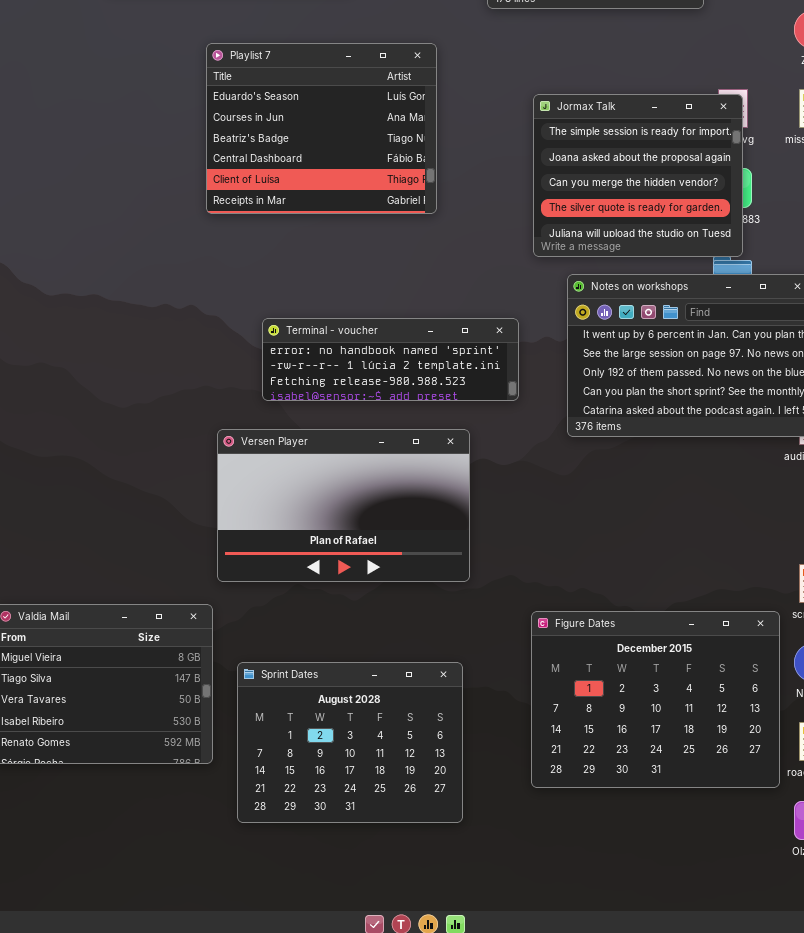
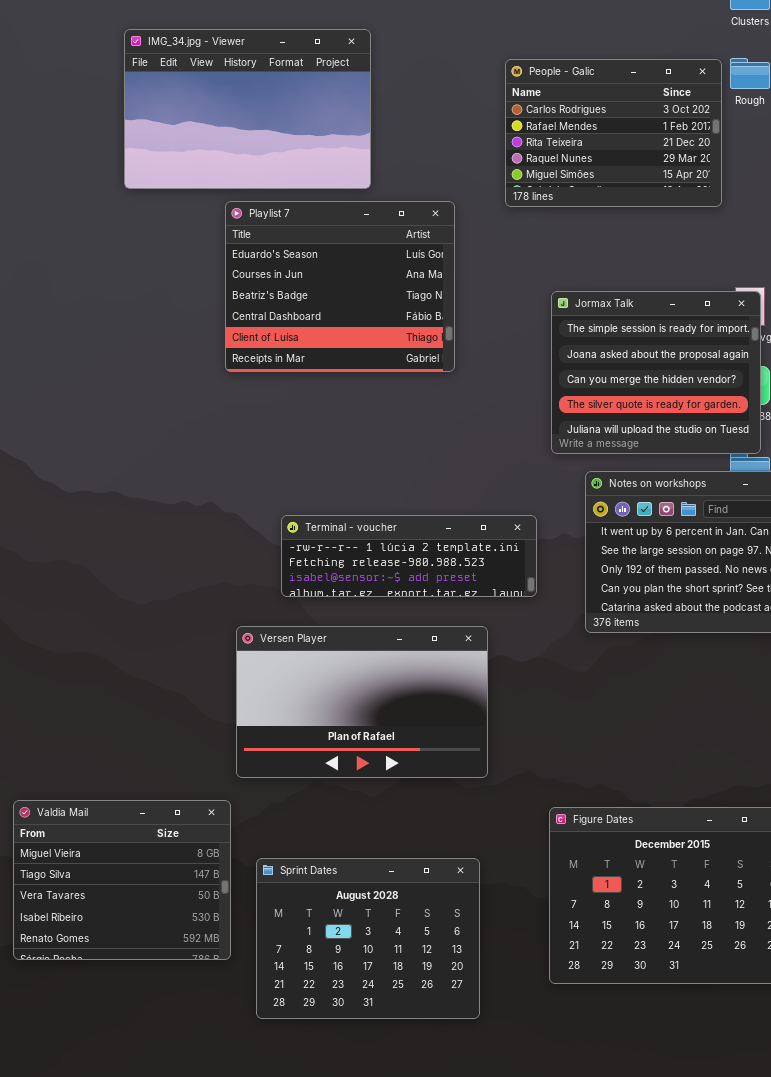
Playlist 7: [206,43,437,214] -> [225,201,455,372], moved
Terminal - voucher: [262,318,519,401] -> [281,515,537,597], scrolled down 1 row

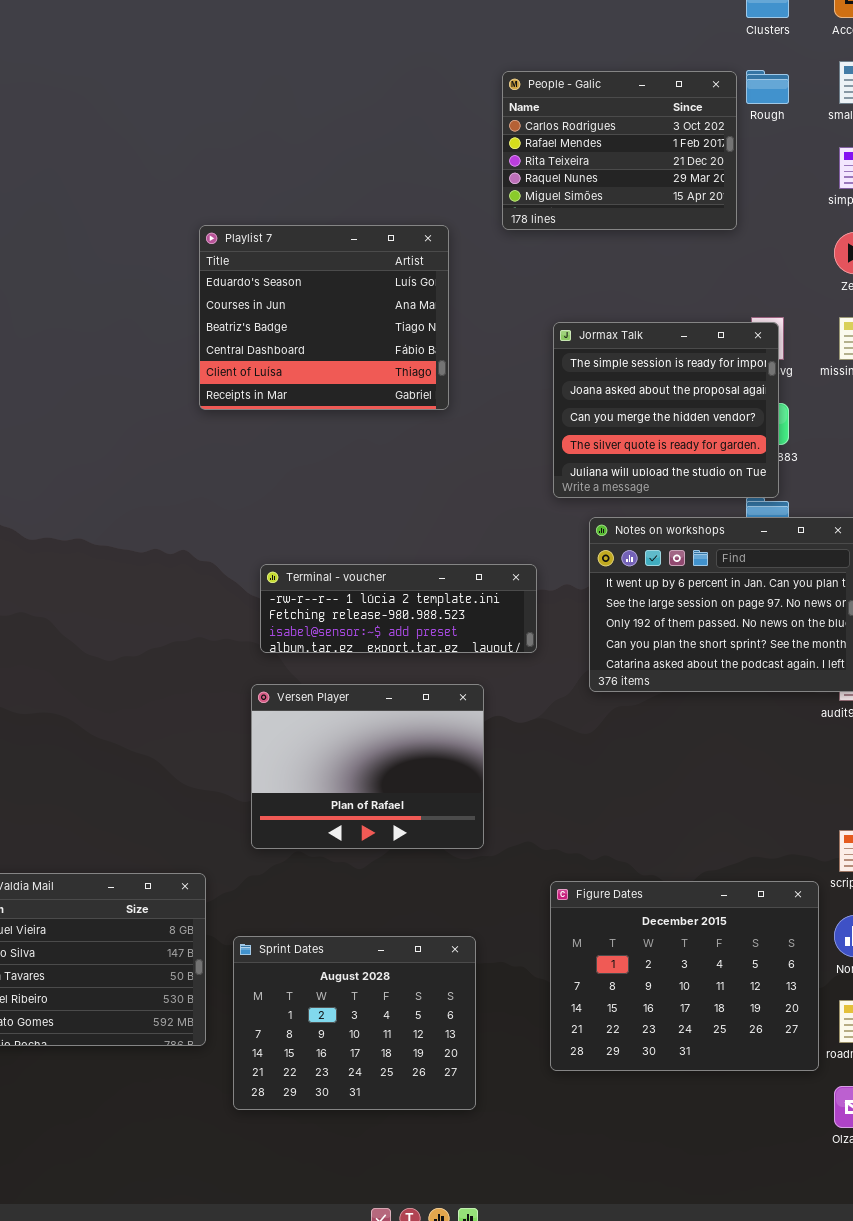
IMG_34.jpg - Viewer: [124,29,371,189] -> none, closed
Versen Player: [236,626,488,778] -> [251,684,484,849], resized

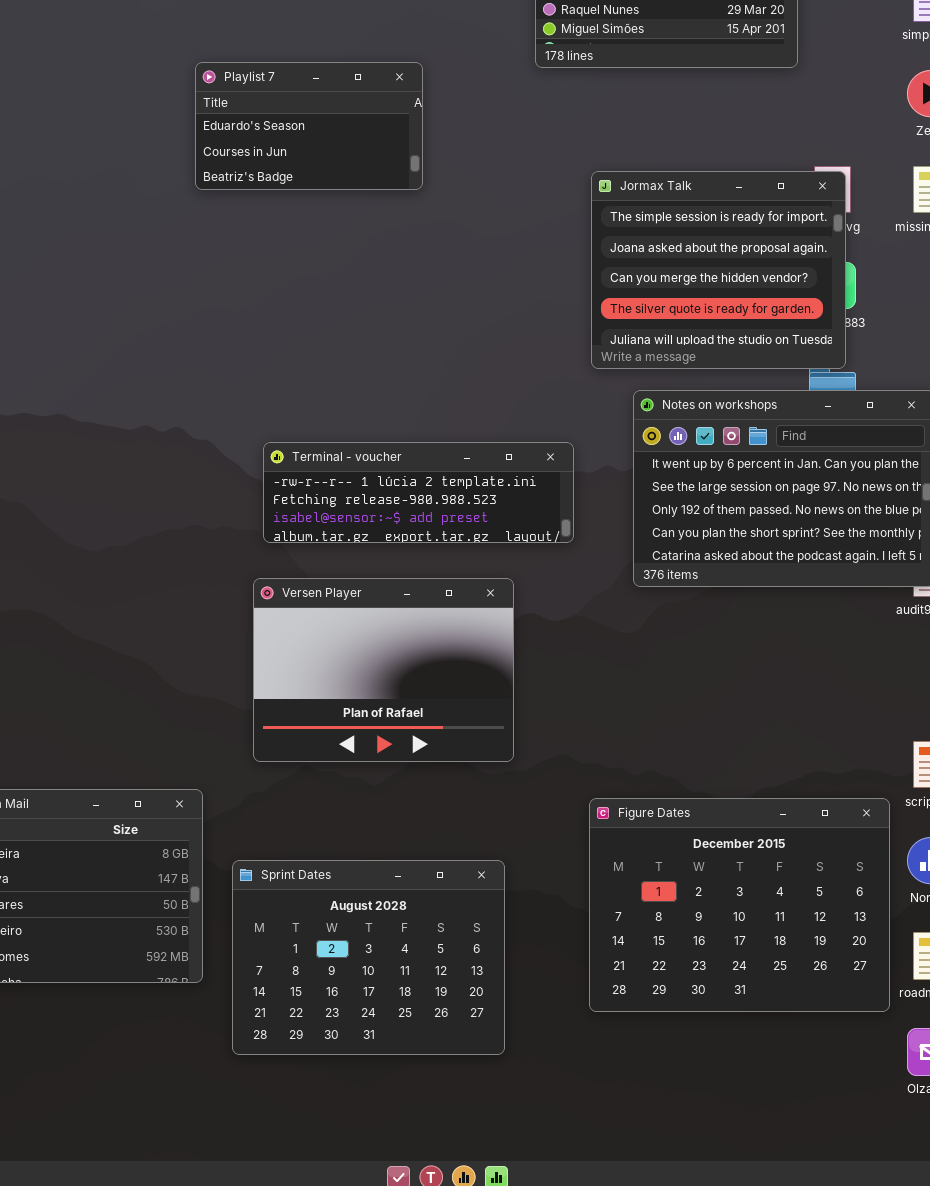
Playlist 7: [199,225,449,410] -> [195,62,423,190], resized

